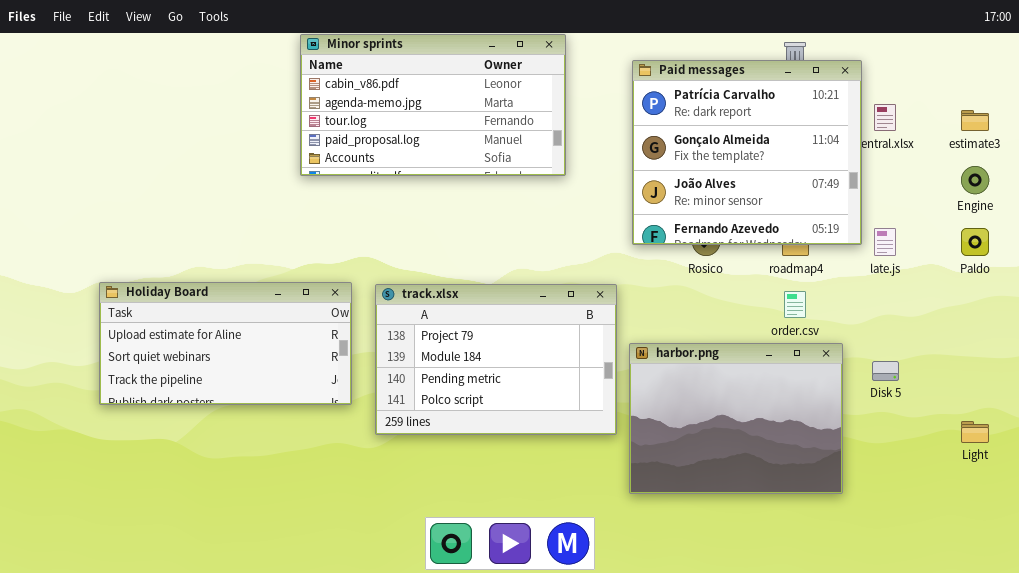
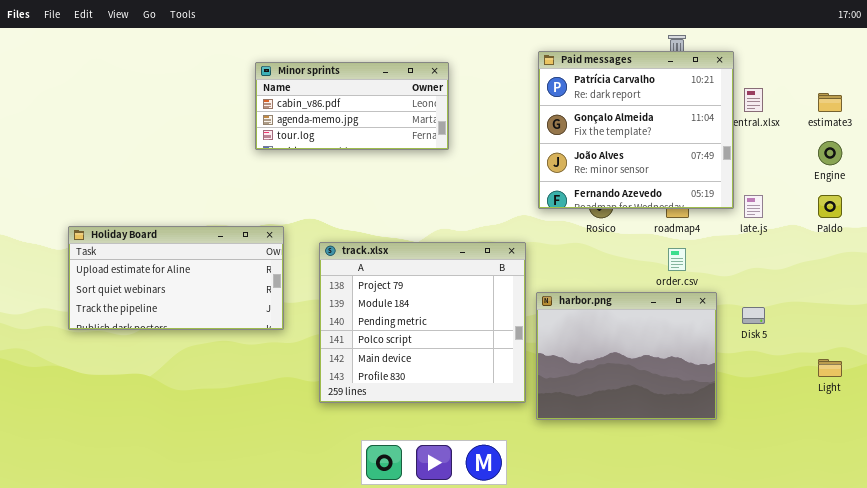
Minor sprints: [300,34,566,176] -> [255,62,449,150], resized
Holiday Board: [99,282,352,405] -> [68,226,284,330], moved
track.xlsx: [375,284,617,435] -> [319,242,526,403], resized

